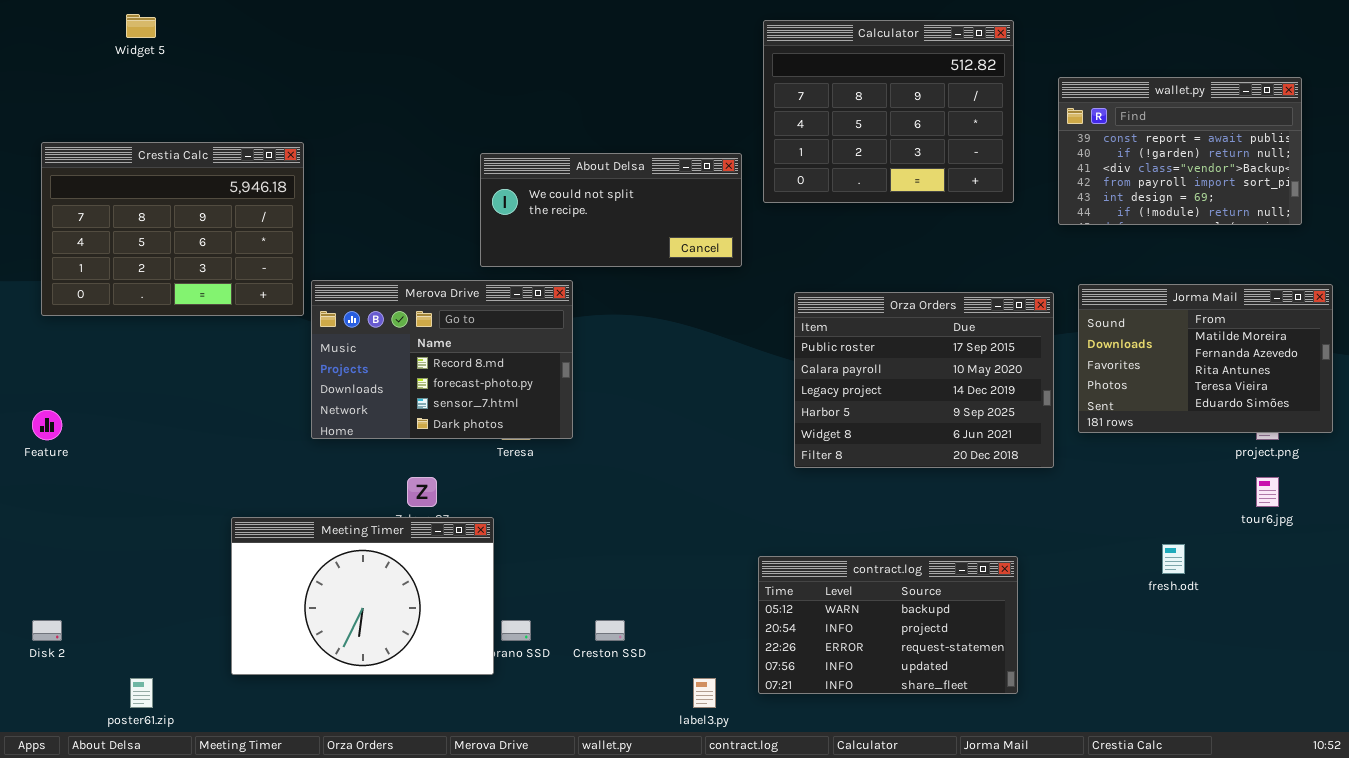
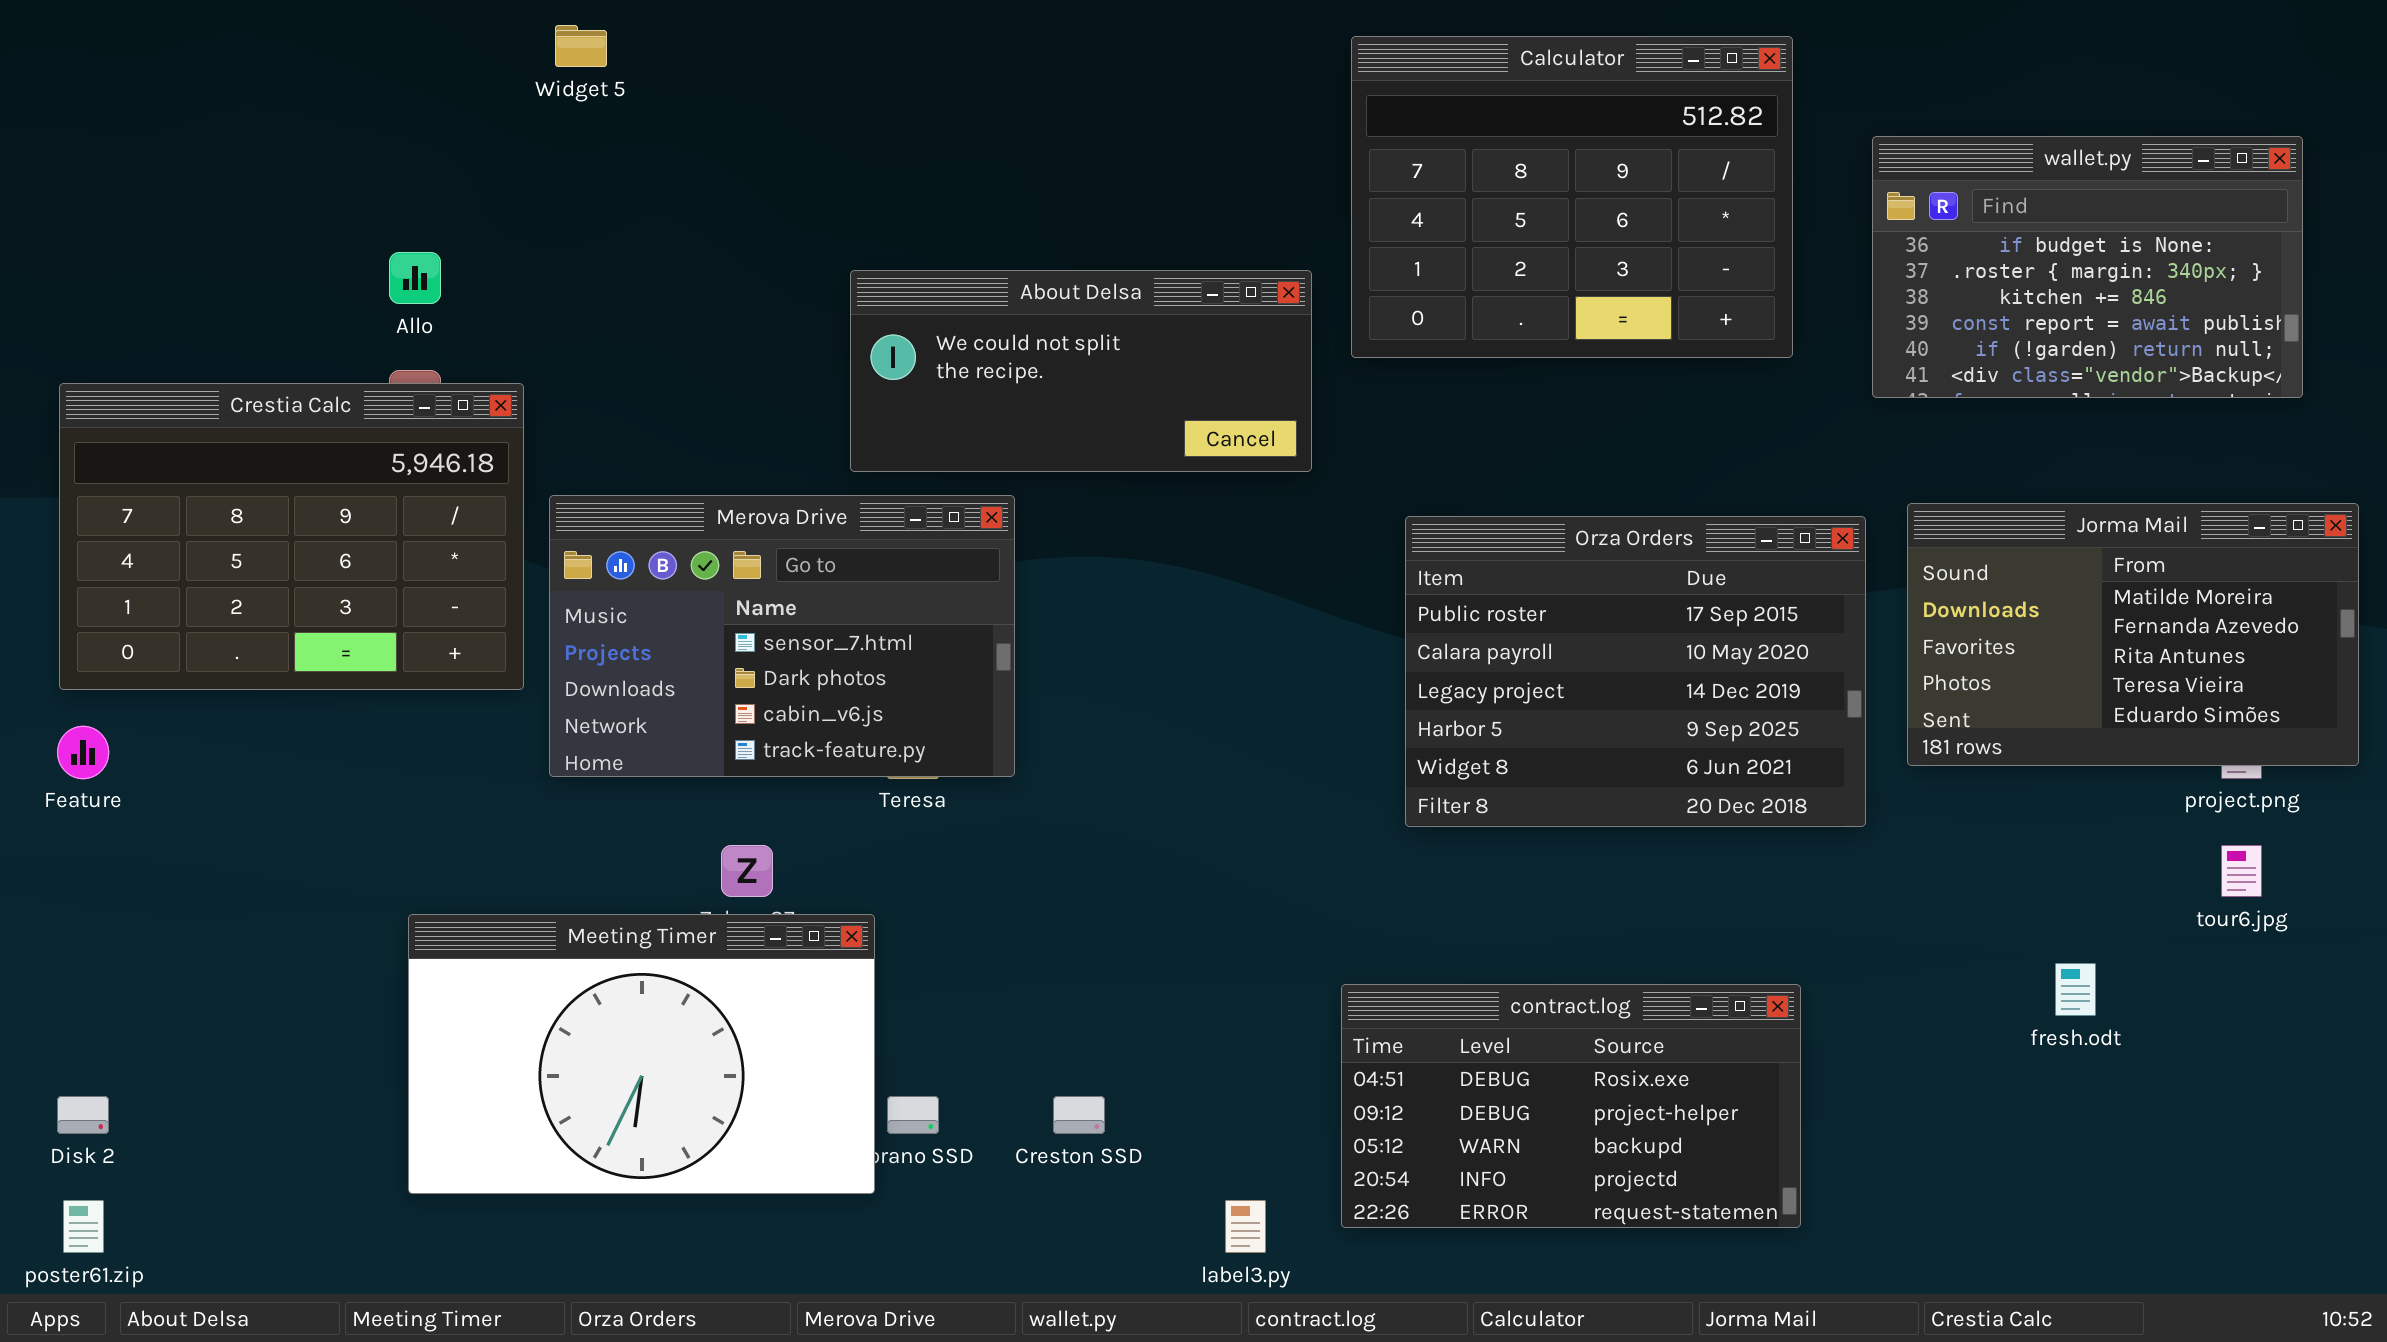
Widget 5: [126,14,156,38] -> [555,25,607,67], moved
wallet.py: [1058,77,1302,225] -> [1872,136,2303,398], scrolled up 3 rows
Crestia Calc: [41,142,304,316] -> [59,383,524,690], moved
Merova Drive: [311,280,573,439] -> [549,495,1015,777], scrolled down 2 rows
contract.log: [758,556,1018,694] -> [1341,984,1801,1228], scrolled up 2 rows
poster61.zip: [130,678,153,708] -> [63,1200,104,1253], moved

